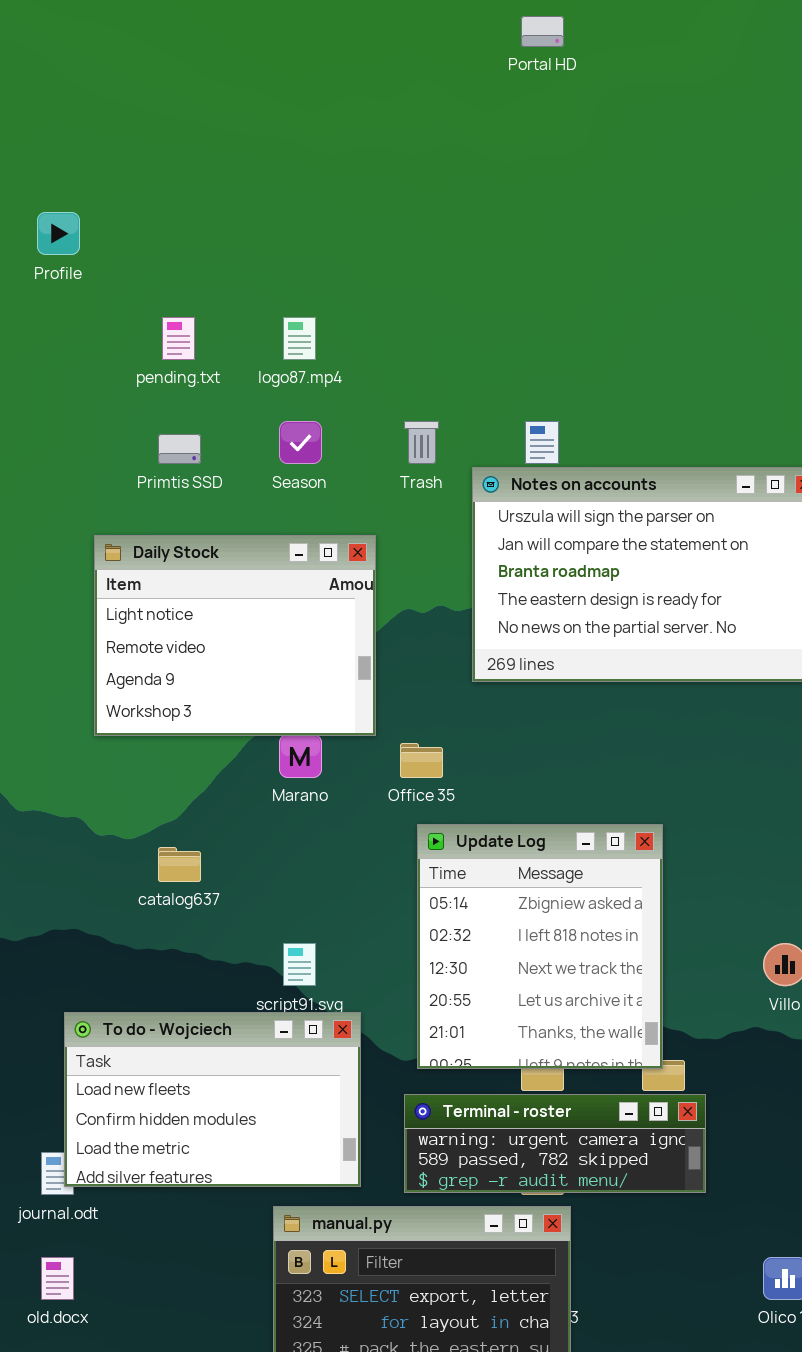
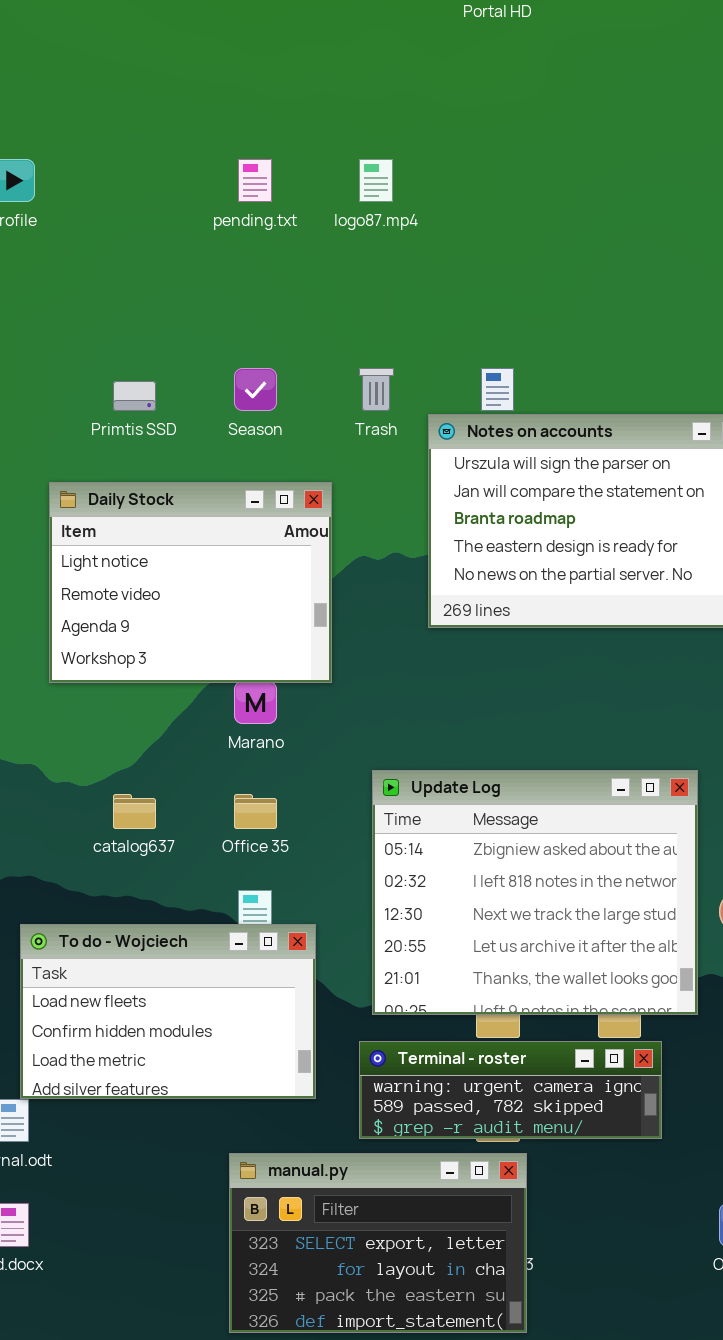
pending.txt: [162,317,195,360] -> [238,159,272,202], moved
logo87.mp4: [283,317,316,360] -> [359,159,393,202], moved
Office 35: [400,743,443,778] -> [234,794,277,829], moved
Update Log: [417,824,663,1069] -> [372,770,698,1015], resized
To do - Wojciech: [64,1012,361,1187] -> [20,924,316,1099], moved

